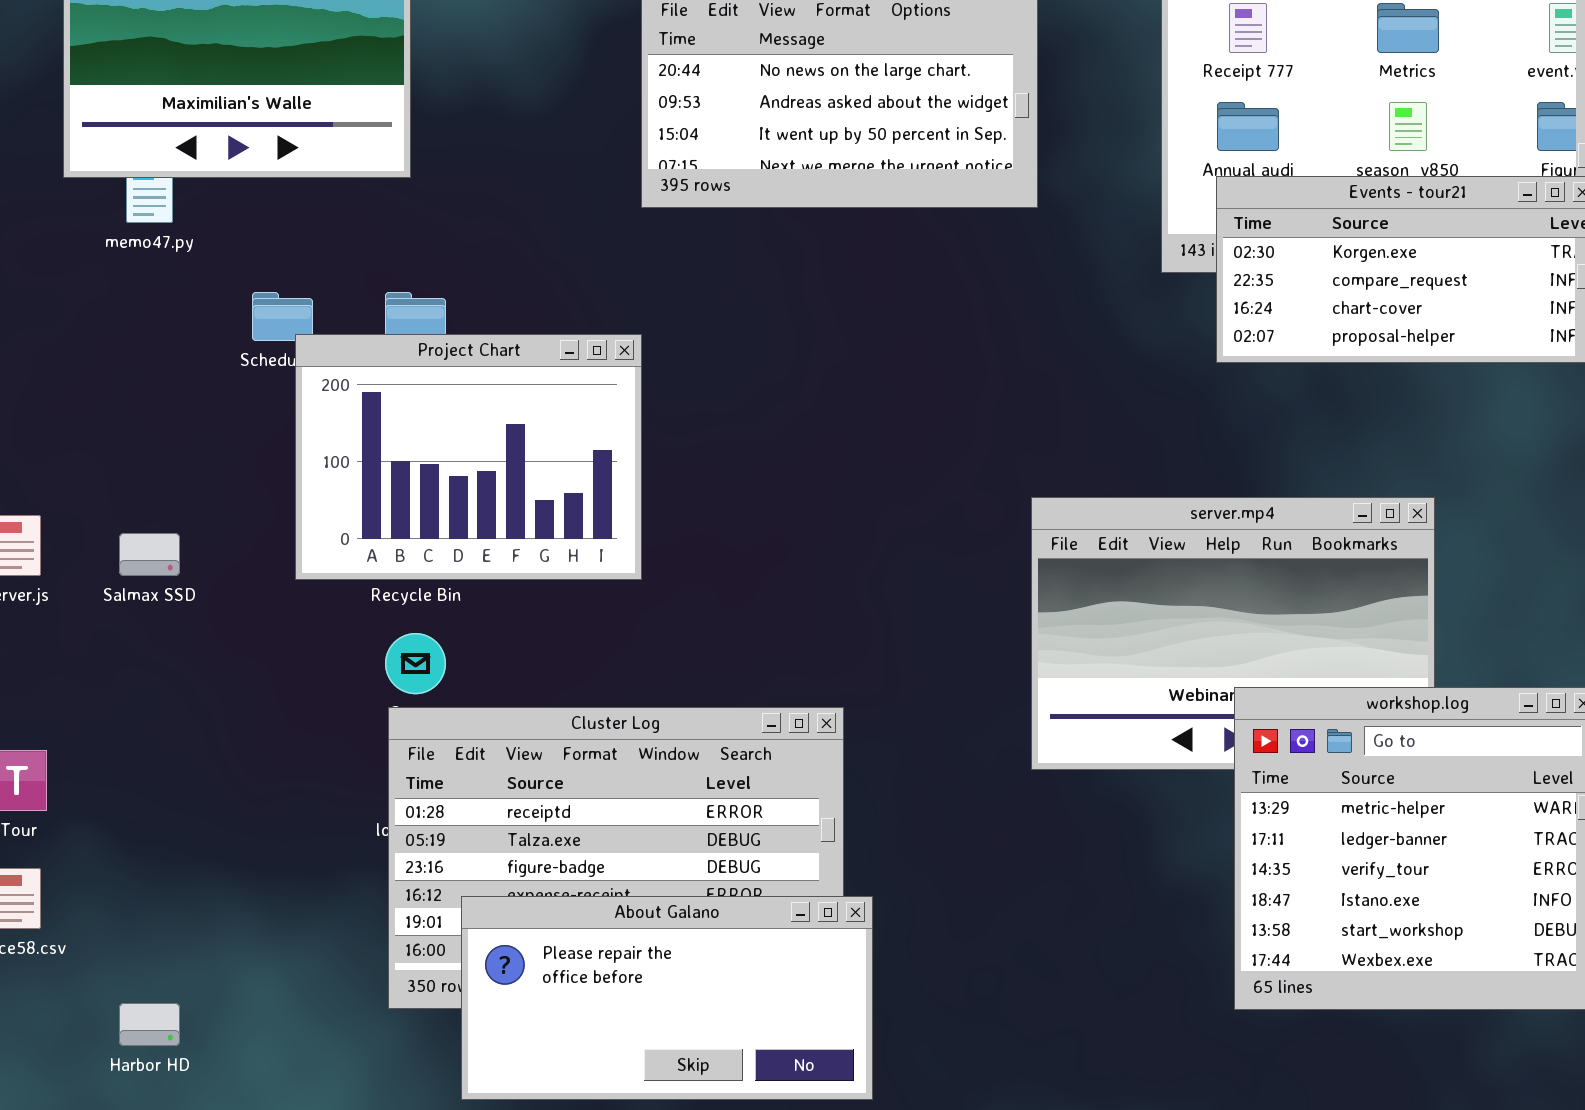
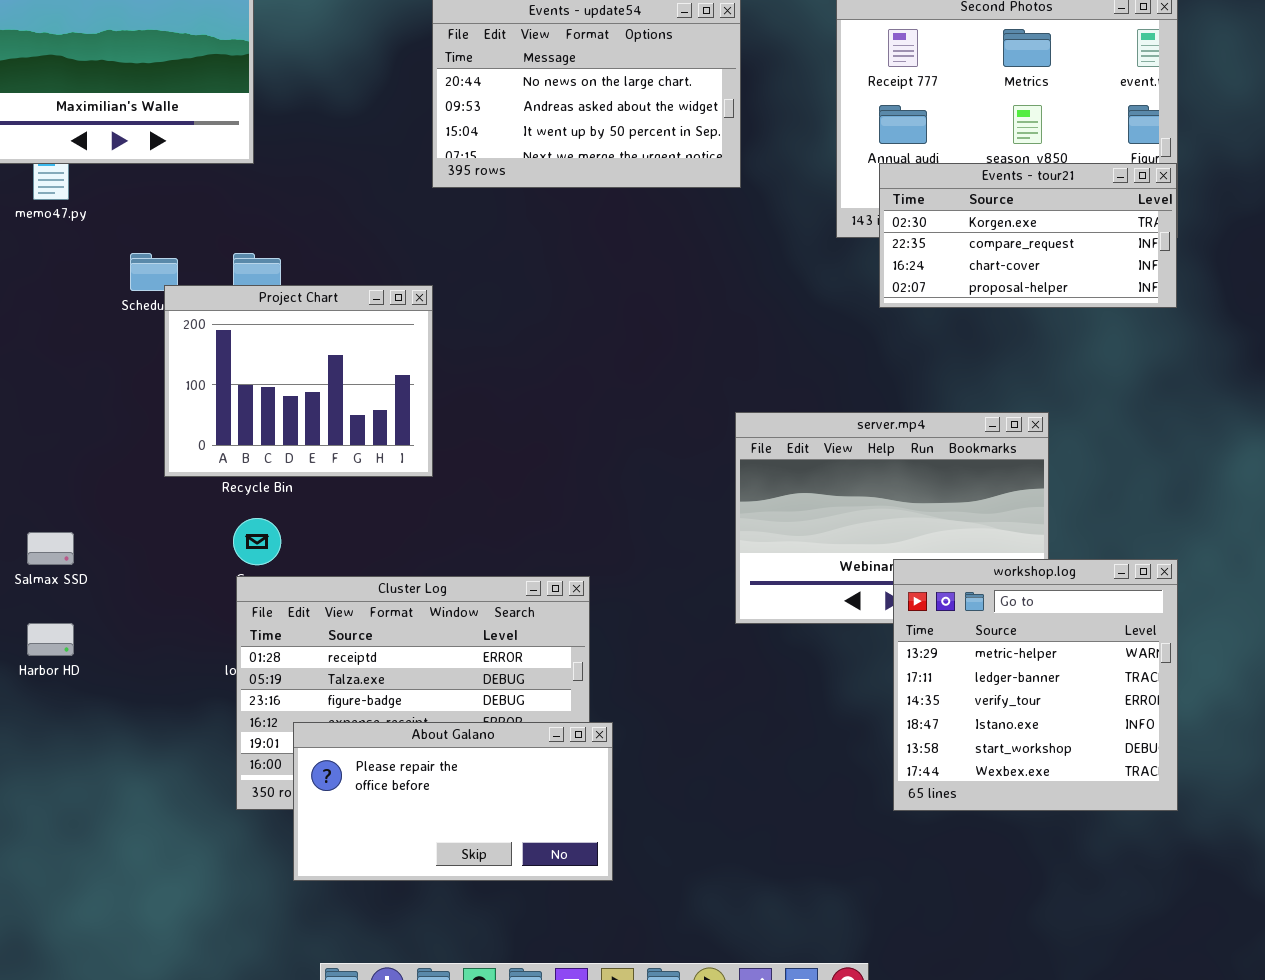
Salmax SSD: [119,533,180,576] -> [27,532,74,565], moved
Harbor HD: [119,1003,180,1046] -> [27,623,74,656], moved

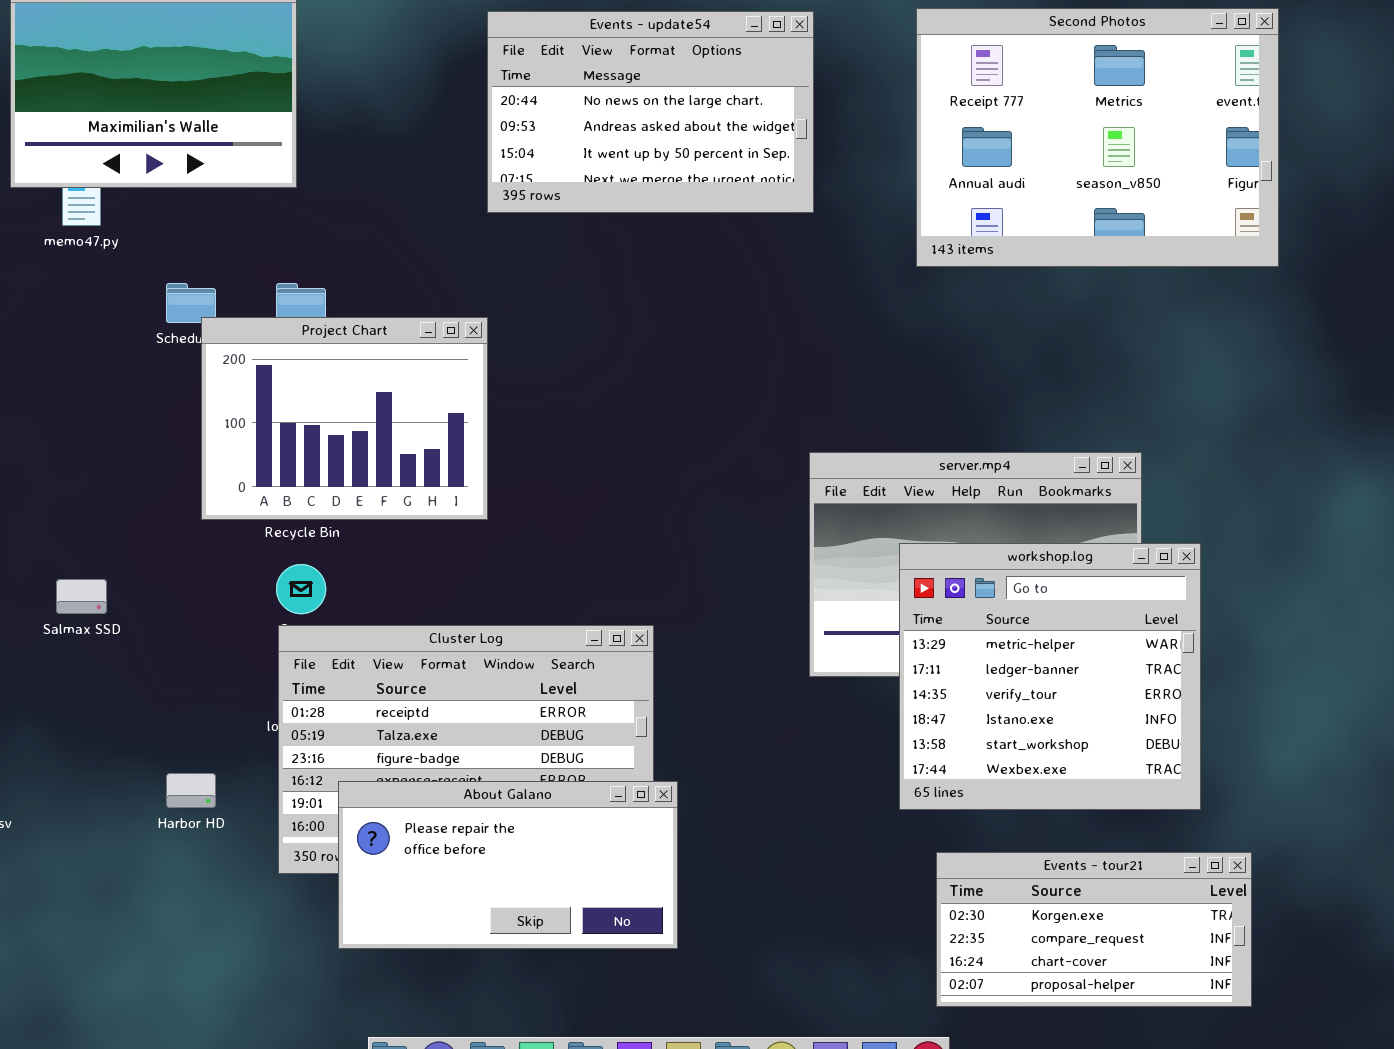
Events - tour21: [879,163,1177,308] -> [936,852,1252,1007], moved
workshop.log: [893,559,1178,811] -> [899,543,1201,810], moved
Harbor HD: [27,623,74,656] -> [166,773,216,808], moved

